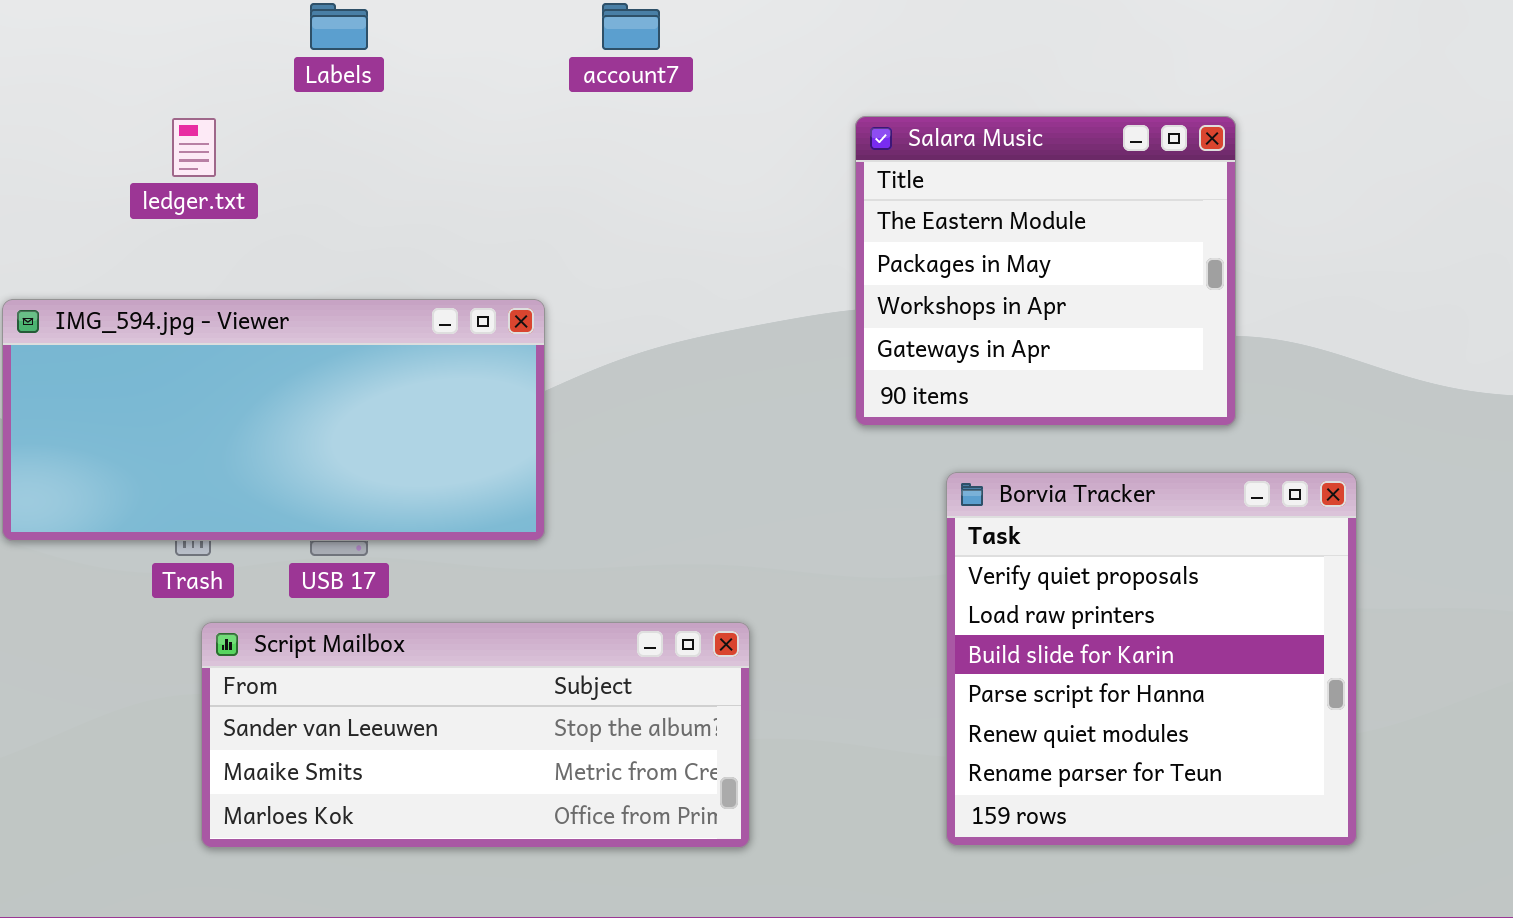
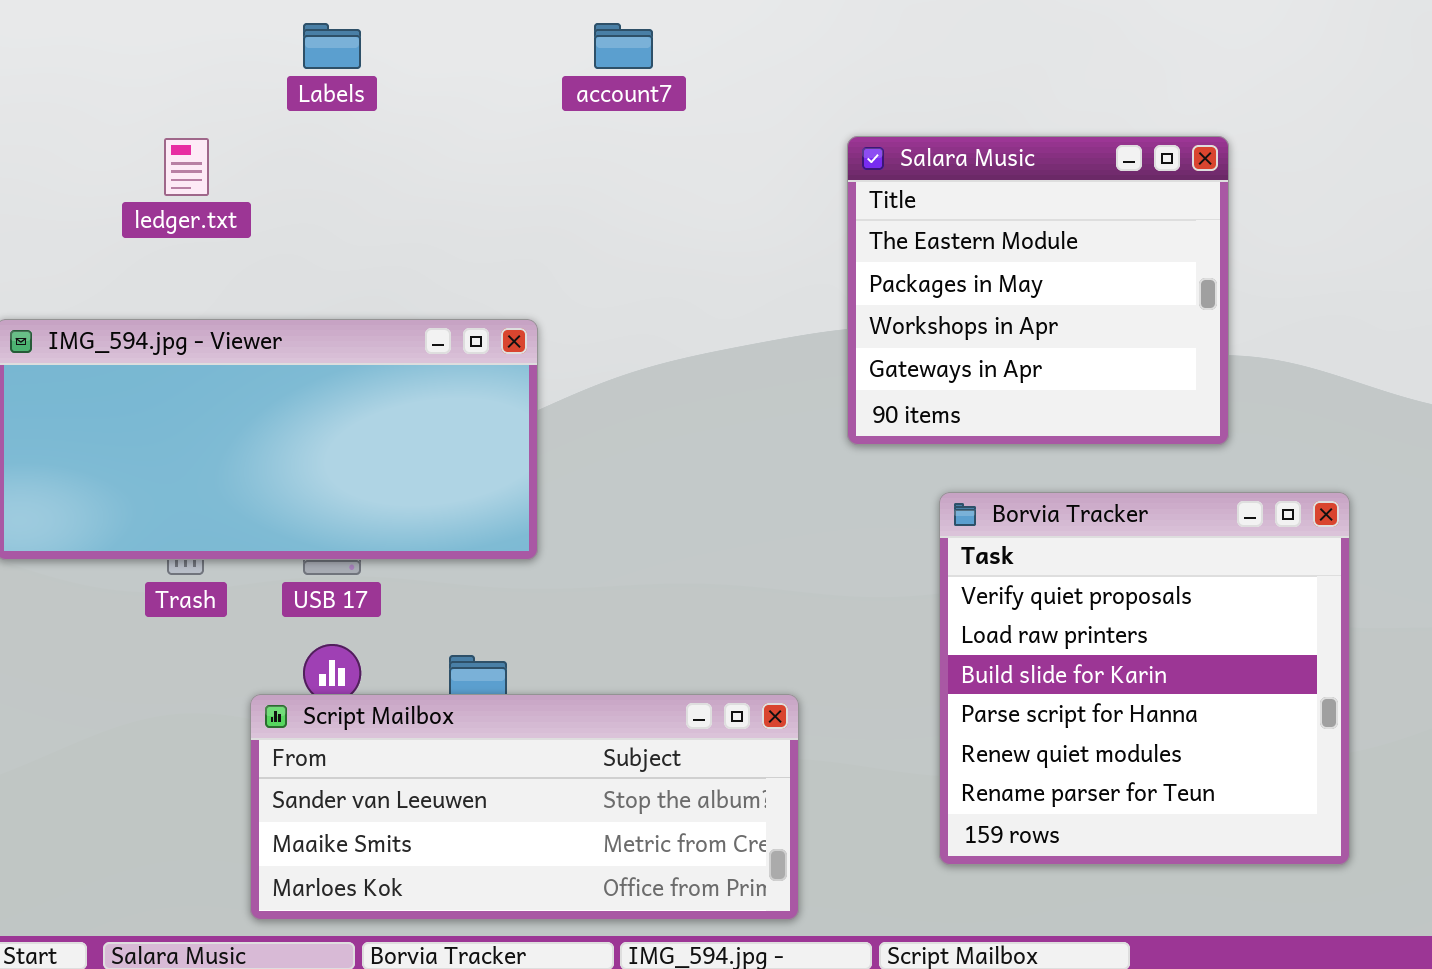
Script Mailbox: [201,622,750,848] -> [250,694,799,920], moved

